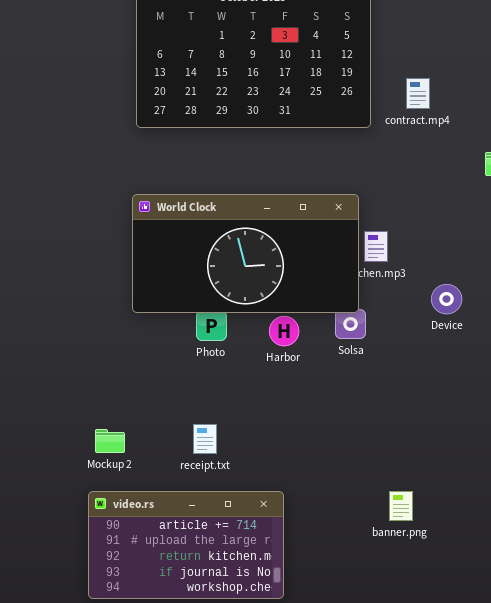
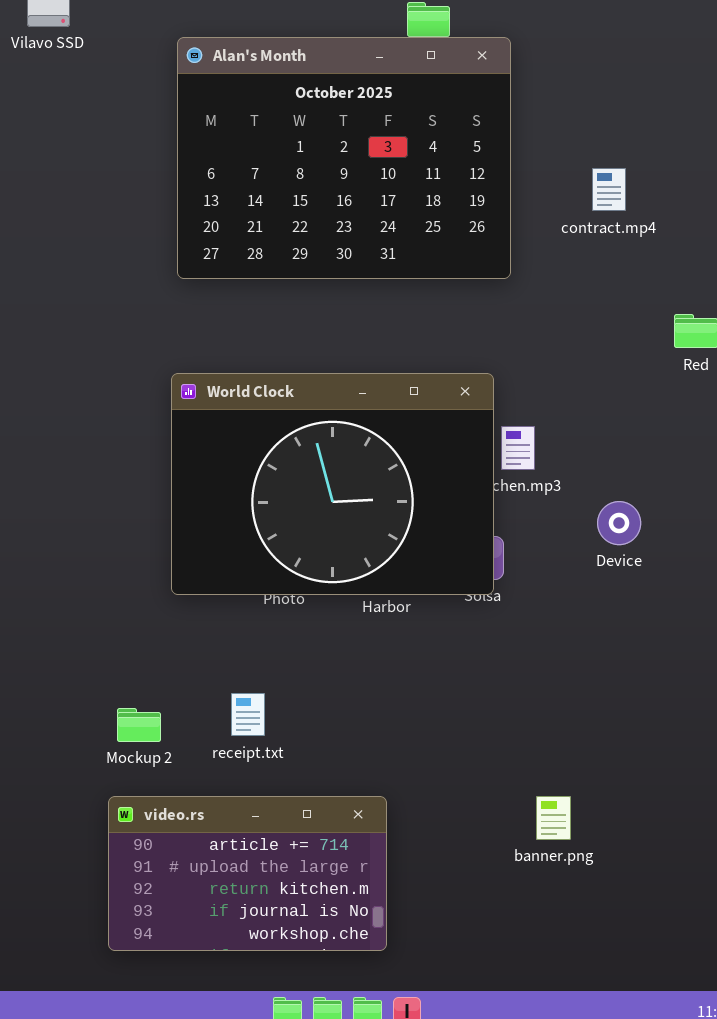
contract.mp4: [406,78,430,109] -> [592,168,626,211], moved
World Clock: [132,194,359,313] -> [171,373,494,595], resized
receipt.txt: [193,424,217,454] -> [231,693,265,736], moved

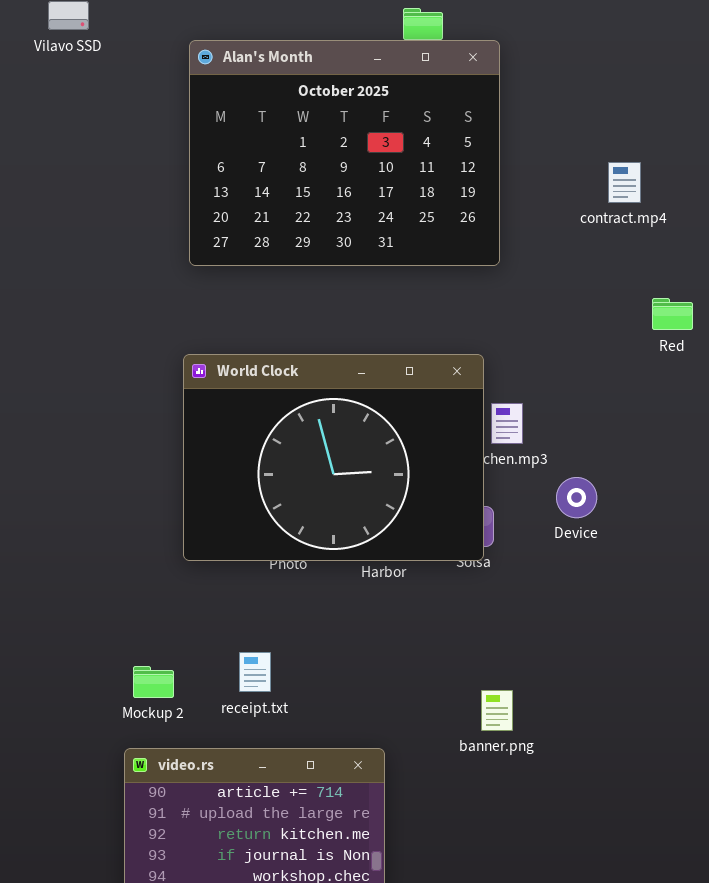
contract.mp4: [592,168,626,211] -> [608,162,641,203], moved
Device: [597,501,641,545] -> [556,477,597,518], moved
banner.png: [536,796,571,840] -> [481,690,513,731], moved

